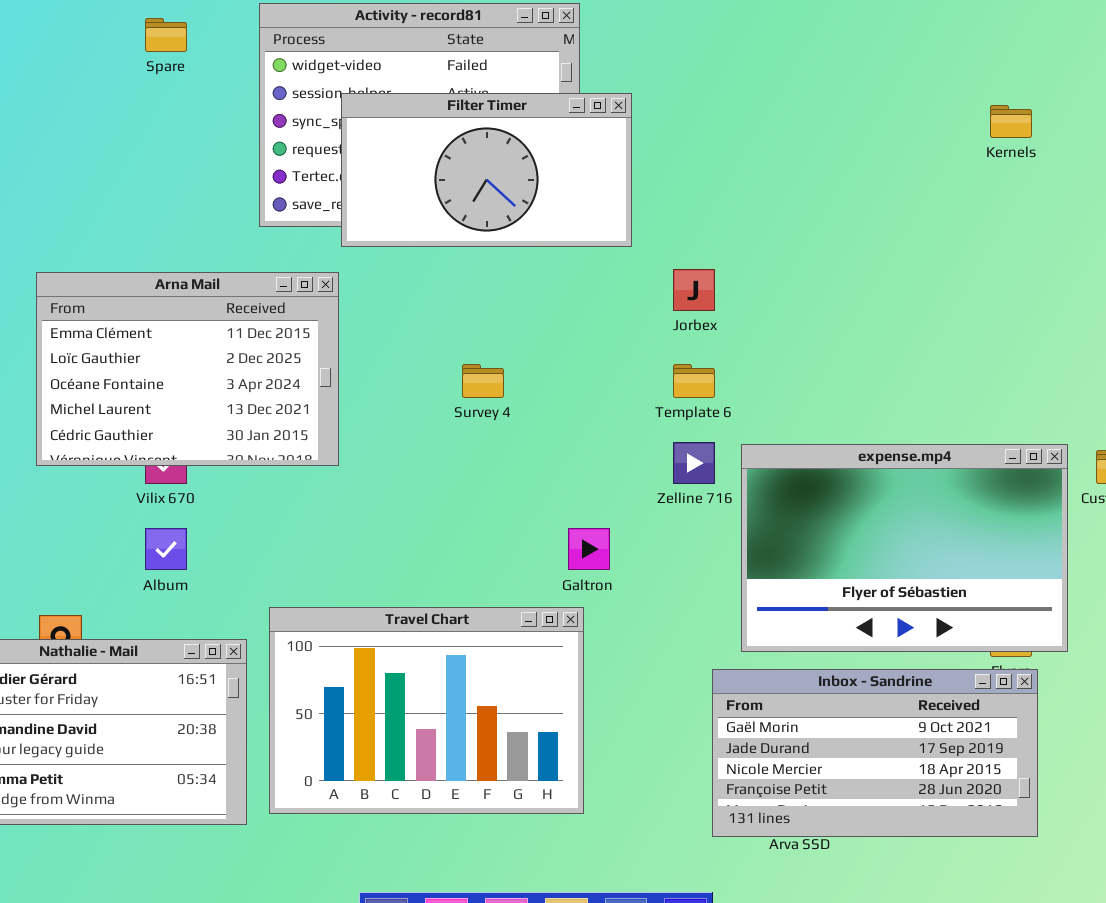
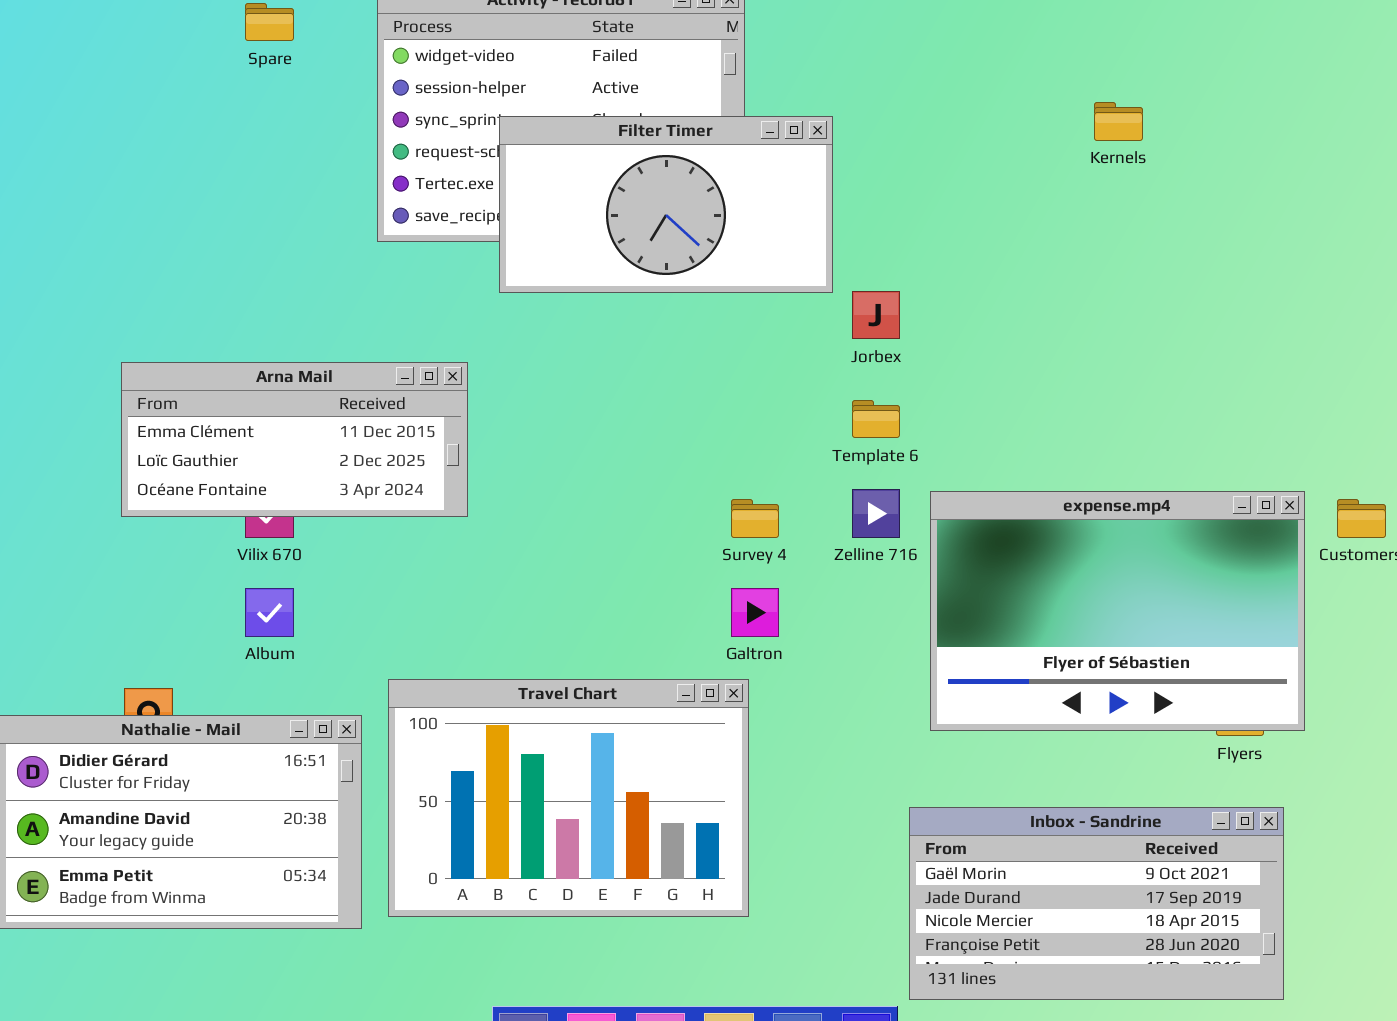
Filter Timer: [341,93,632,247] -> [499,116,833,293], moved
Kernels: [990,105,1032,138] -> [1094,102,1143,141], moved
Arna Mail: [36,272,339,466] -> [121,362,468,517], resized
Survey 4: [462,364,504,398] -> [731,499,779,538], moved
Inbox - Sandrine: [712,669,1038,837] -> [909,807,1284,1000], moved

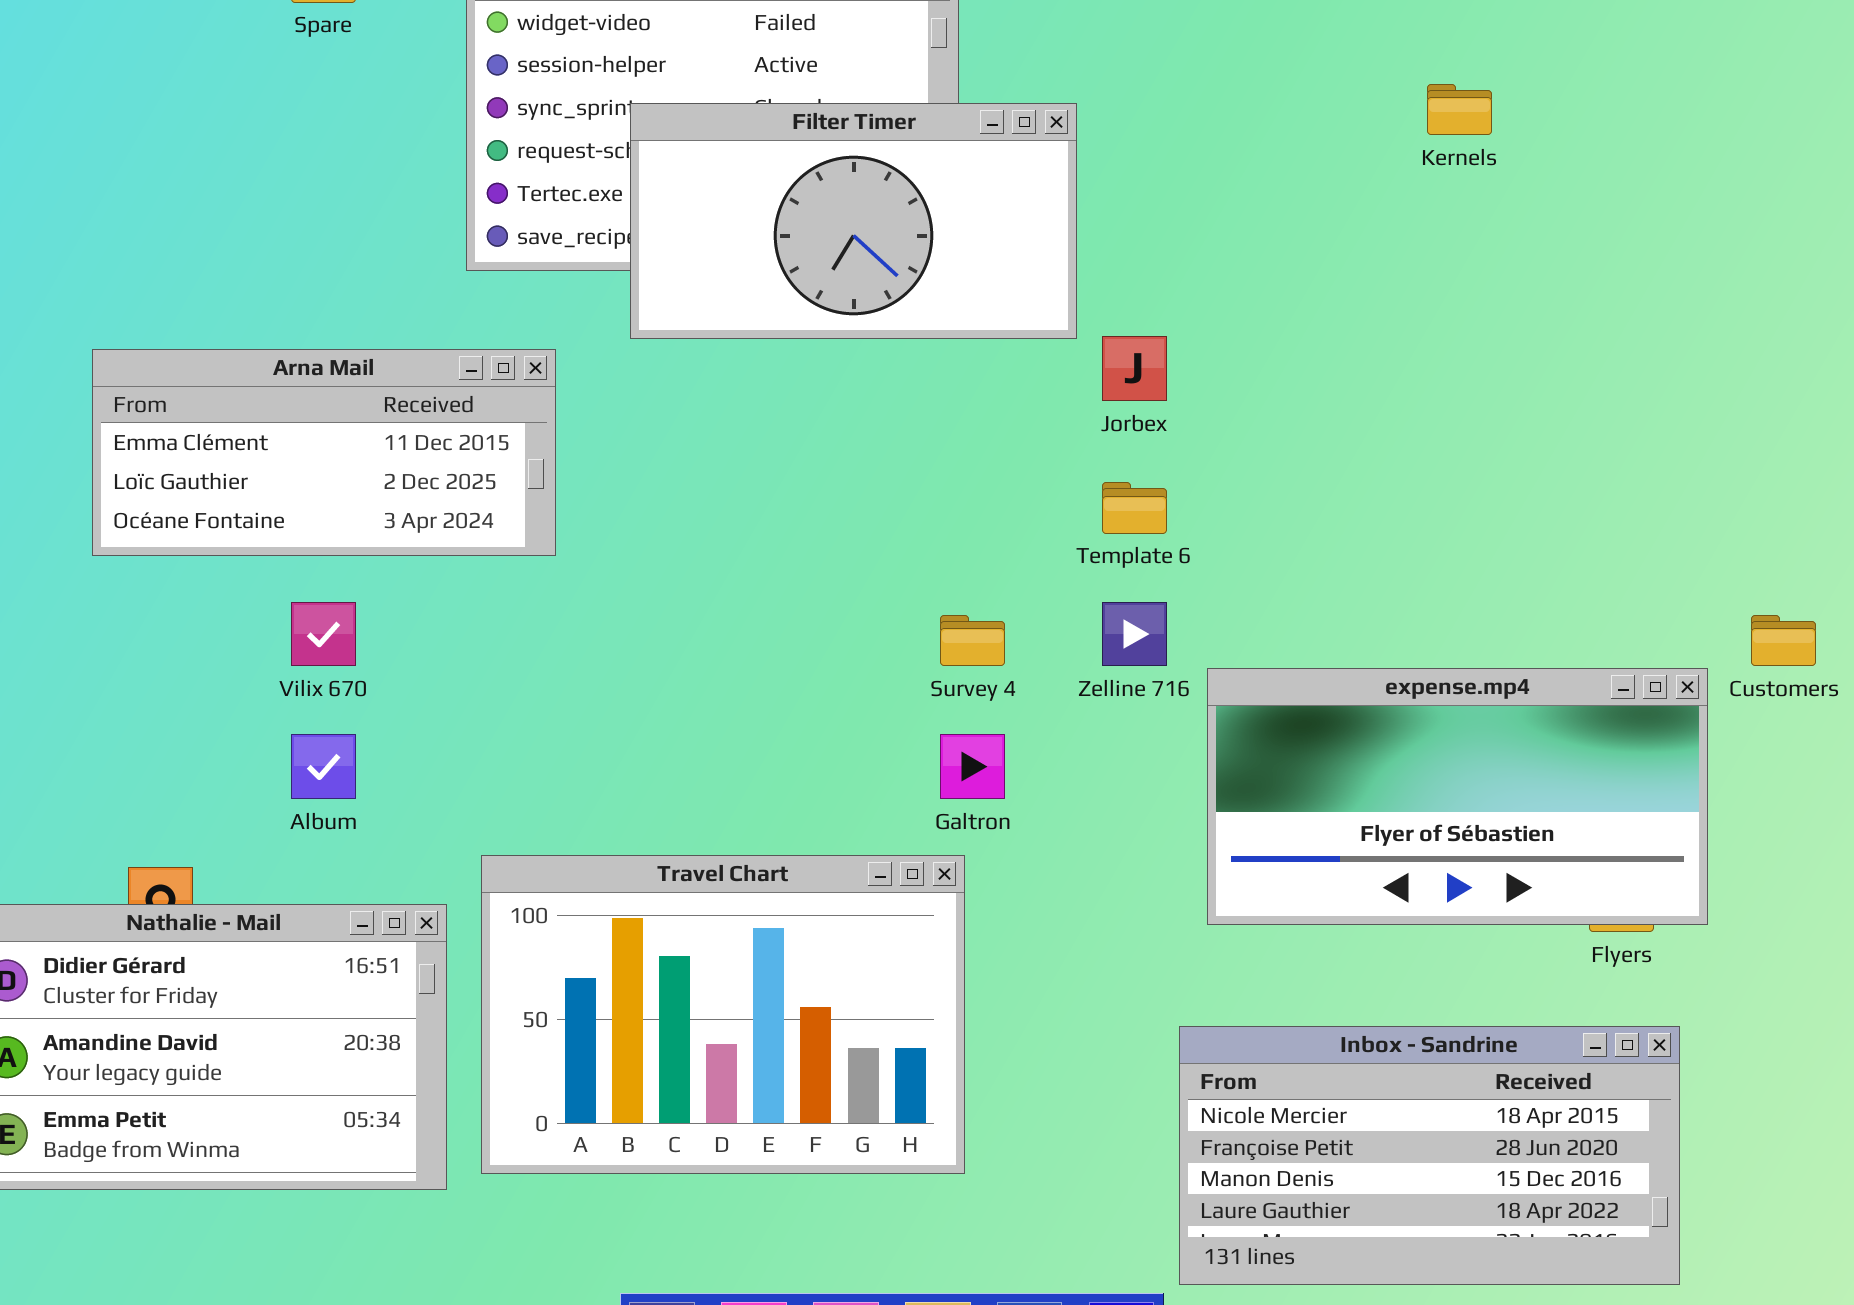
Arna Mail: [121,362,468,517] -> [92,349,556,556], moved
expense.mp4: [930,491,1305,731] -> [1207,668,1708,925], resized
Inbox - Sandrine: [909,807,1284,1000] -> [1179,1026,1680,1285], scrolled down 2 rows

